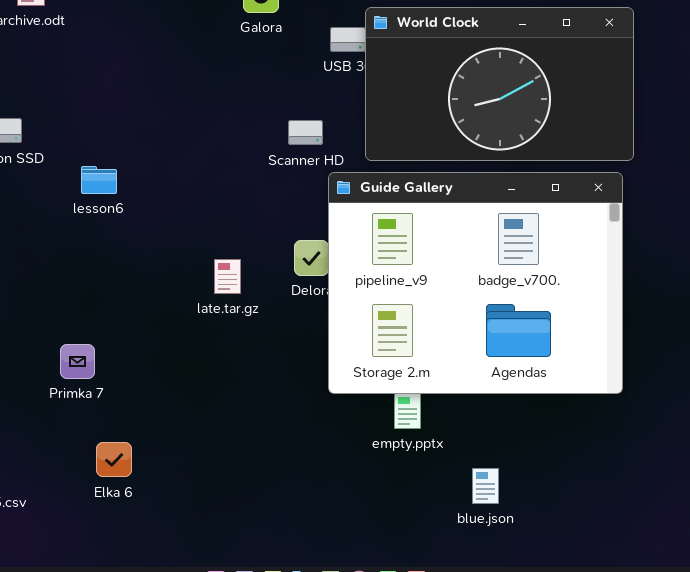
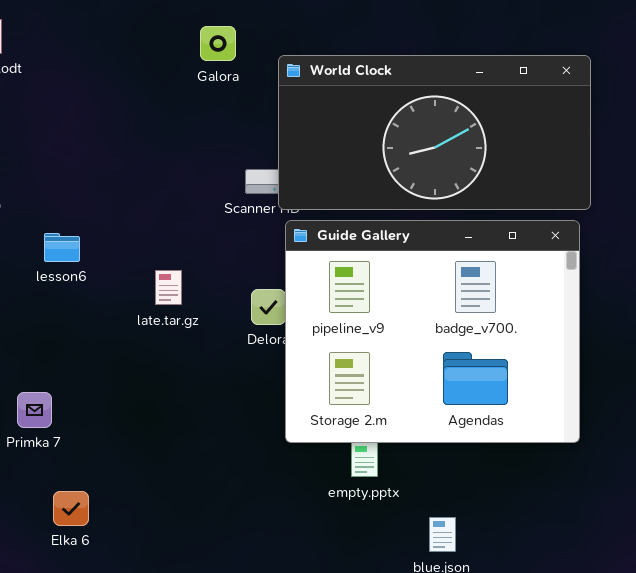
World Clock: [365,7,634,161] -> [278,55,591,210], resized
lesson6: [81,166,117,194] -> [44,233,80,262], moved
late.tar.gz: [214,259,241,294] -> [155,270,182,305], moved

